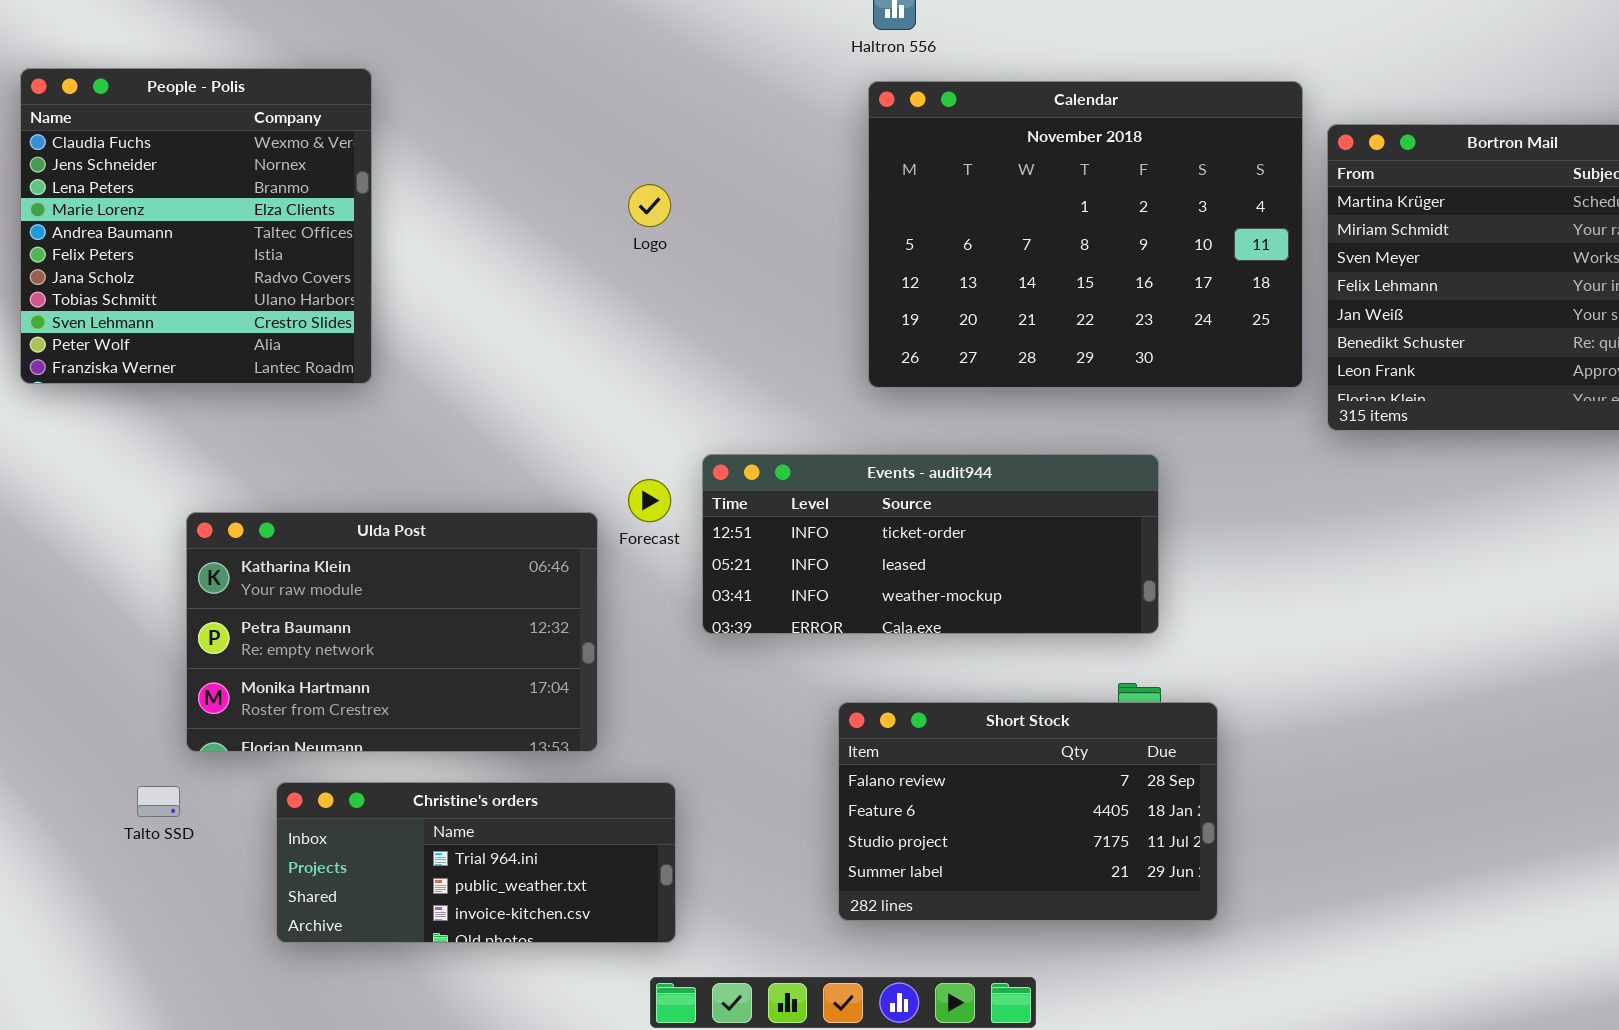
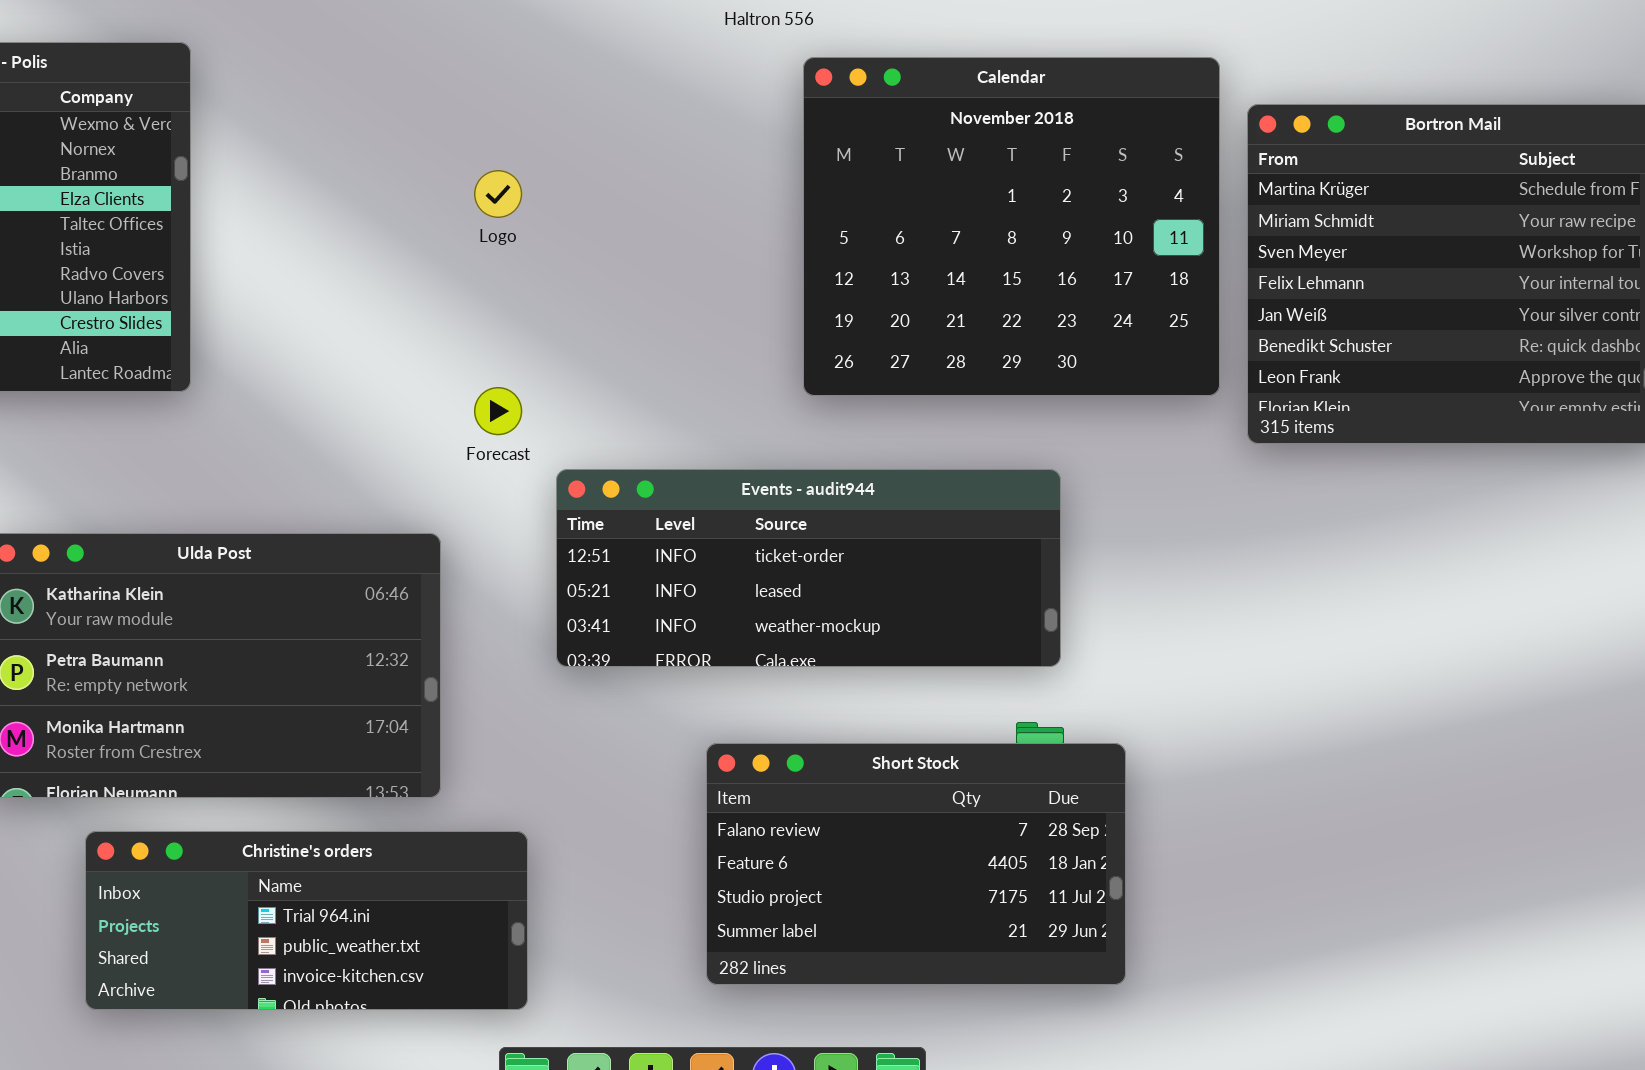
Calendar: [868,81,1303,388] -> [803,57,1220,396], resized
Forecast: [628,479,671,522] -> [474,387,522,435], moved

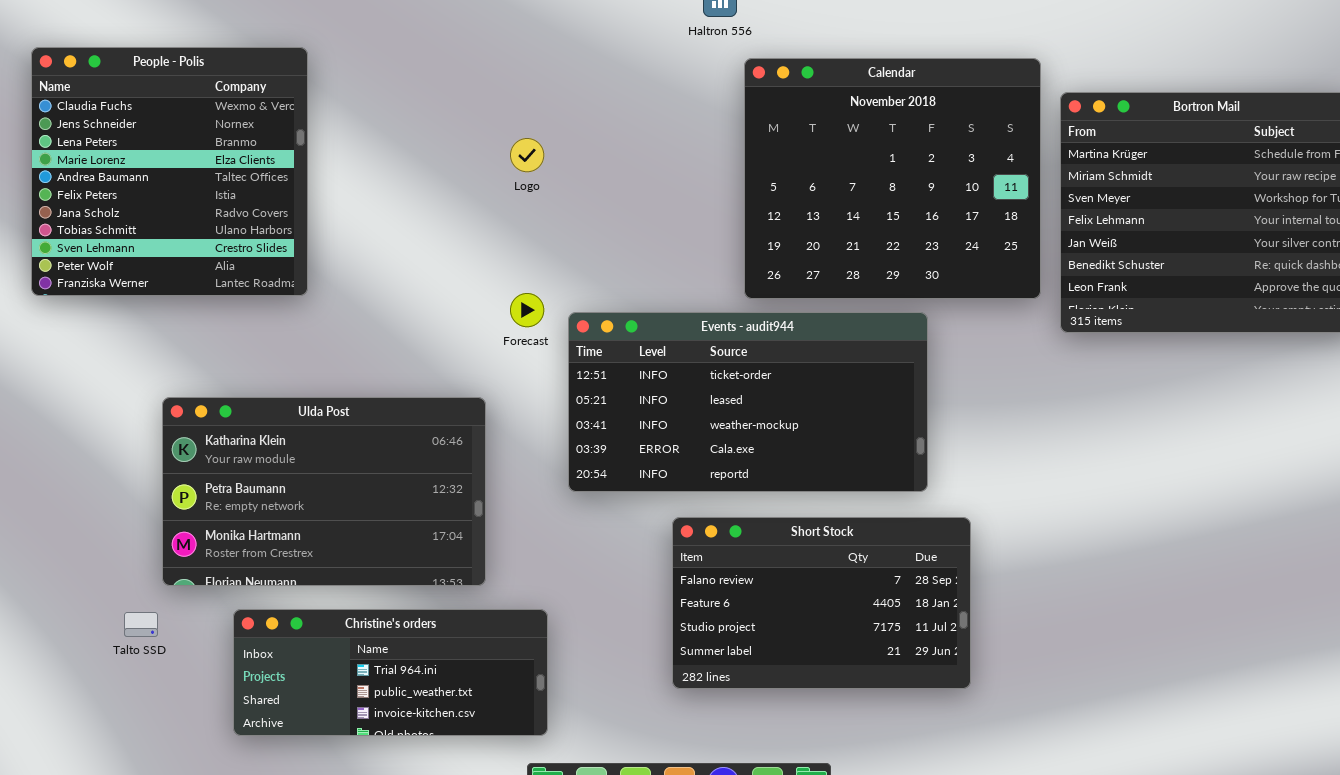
Events - audit944: [556,469,1061,667] -> [568,312,928,492], resized
Short Stock: [706,743,1126,985] -> [672,517,971,689], moved

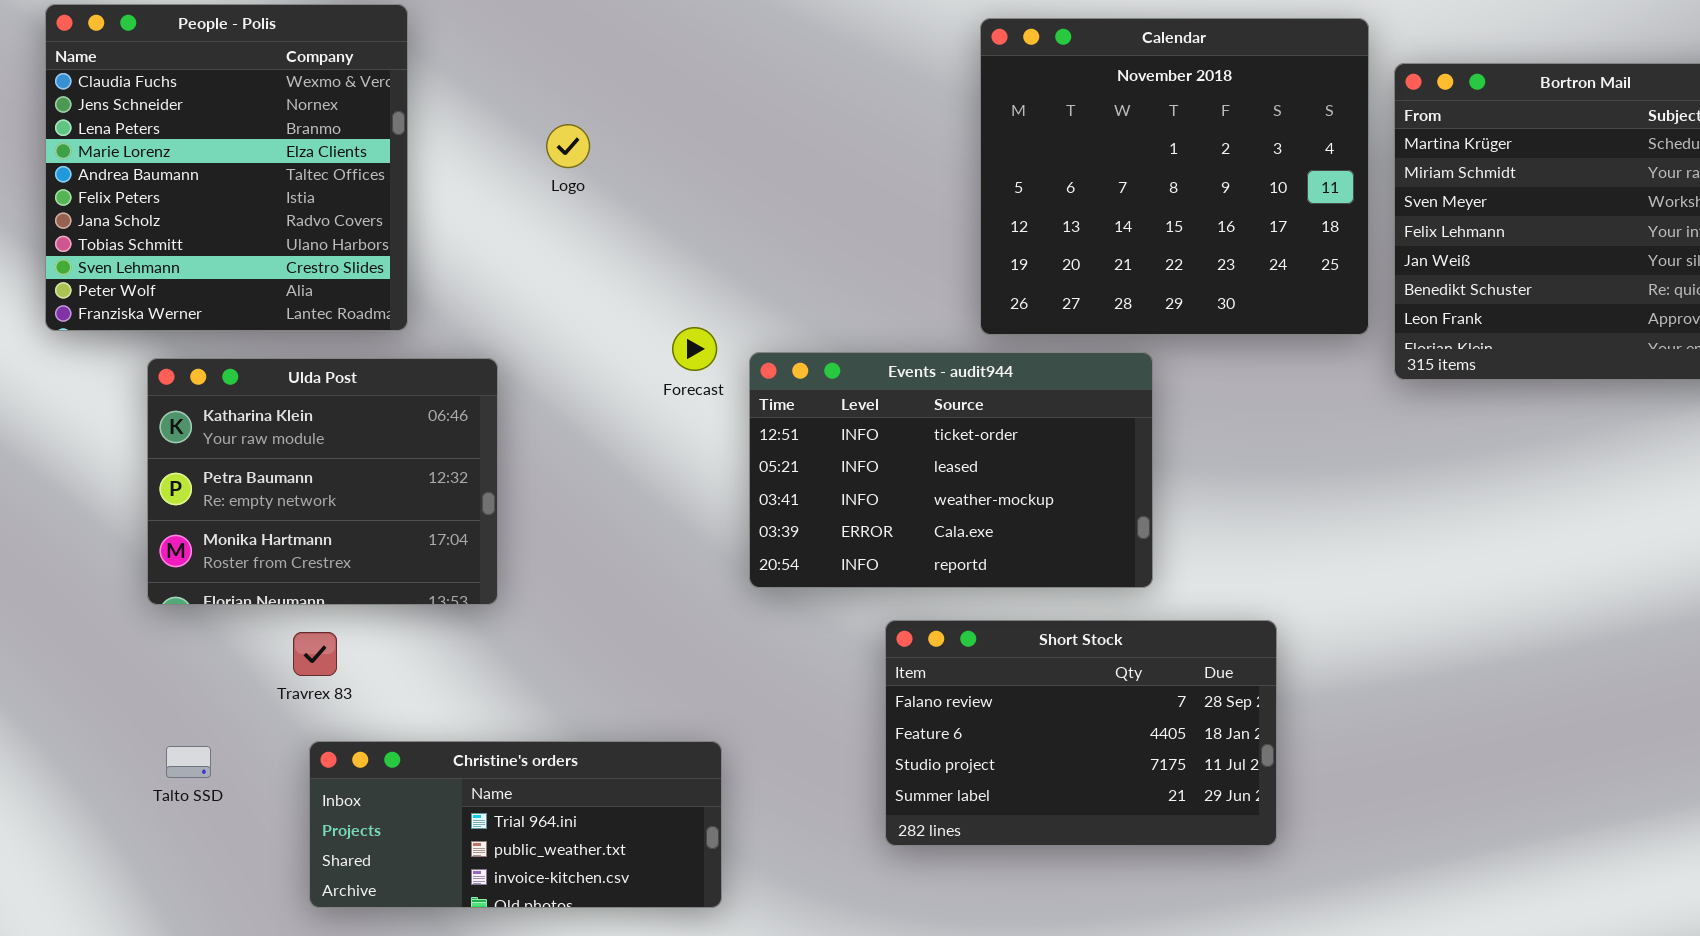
Logo: [510,138,544,172] -> [546,124,590,168], moved
Events - audit944: [568,312,928,492] -> [749,352,1153,588], resized
Ulda Post: [162,397,486,586] -> [147,358,498,605], moved, resized

